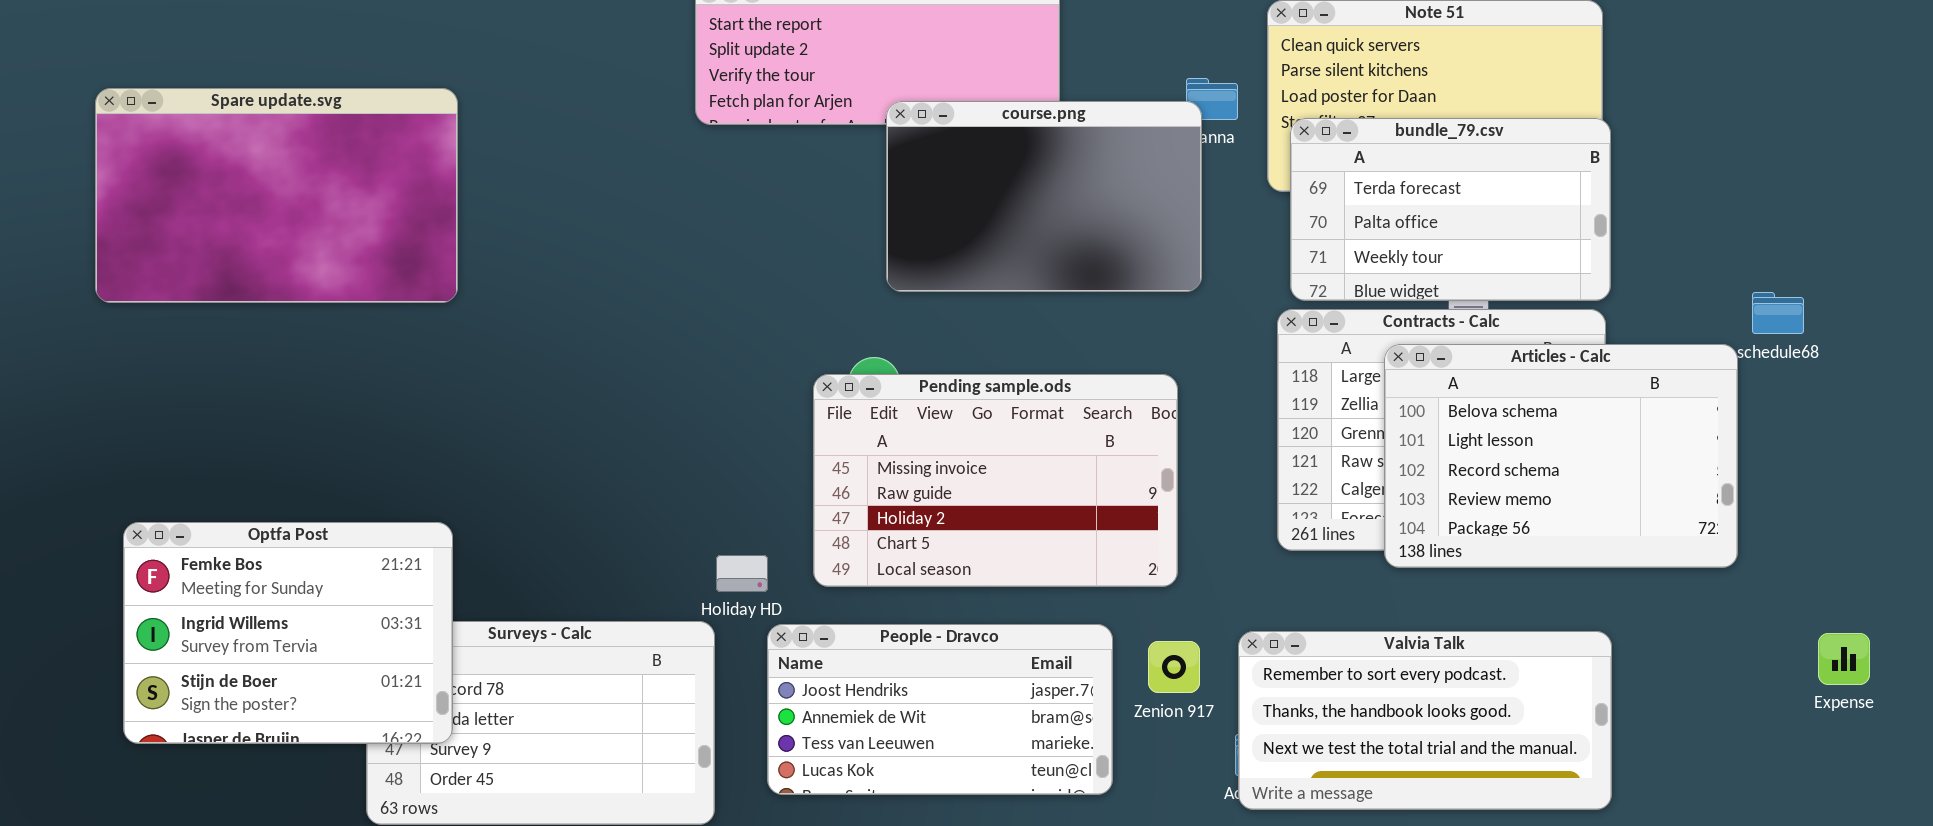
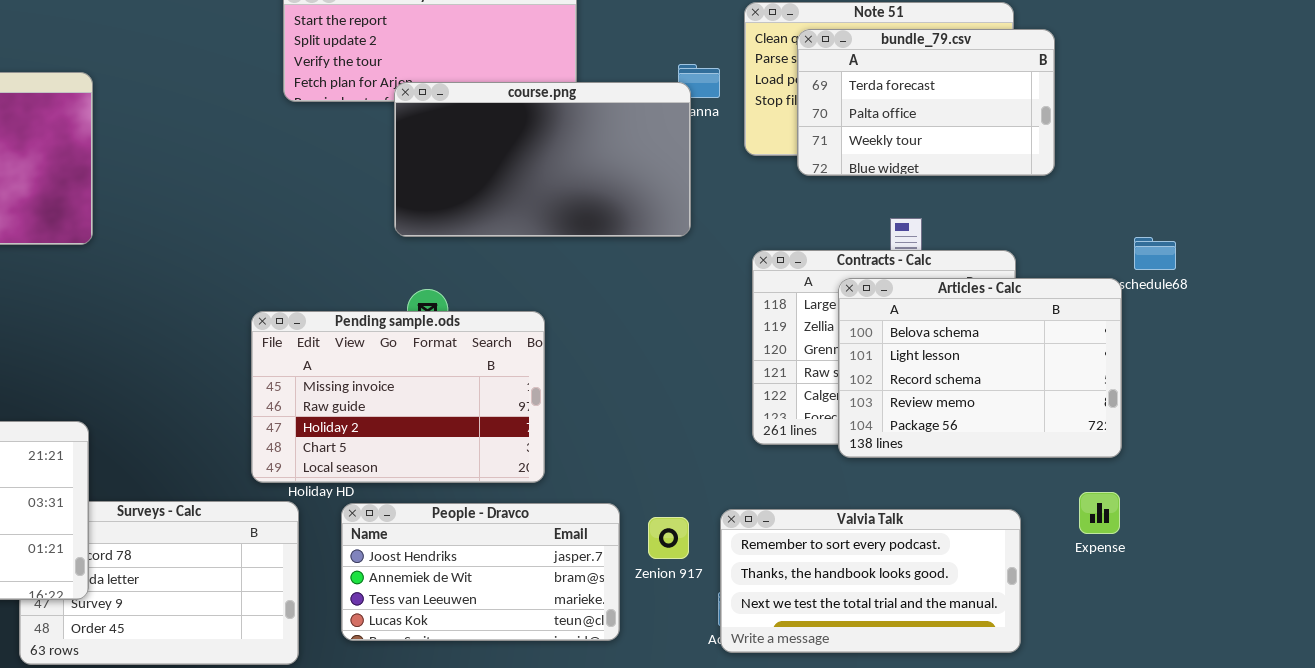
course.png: [886,101,1202,292] -> [394,82,691,237], resized
bundle_79.csv: [1290,118,1611,301] -> [797,29,1055,176], moved
Pending sample.ods: [813,374,1178,587] -> [251,311,545,483], moved
Expense: [1818,633,1870,685] -> [1079,492,1120,534], moved

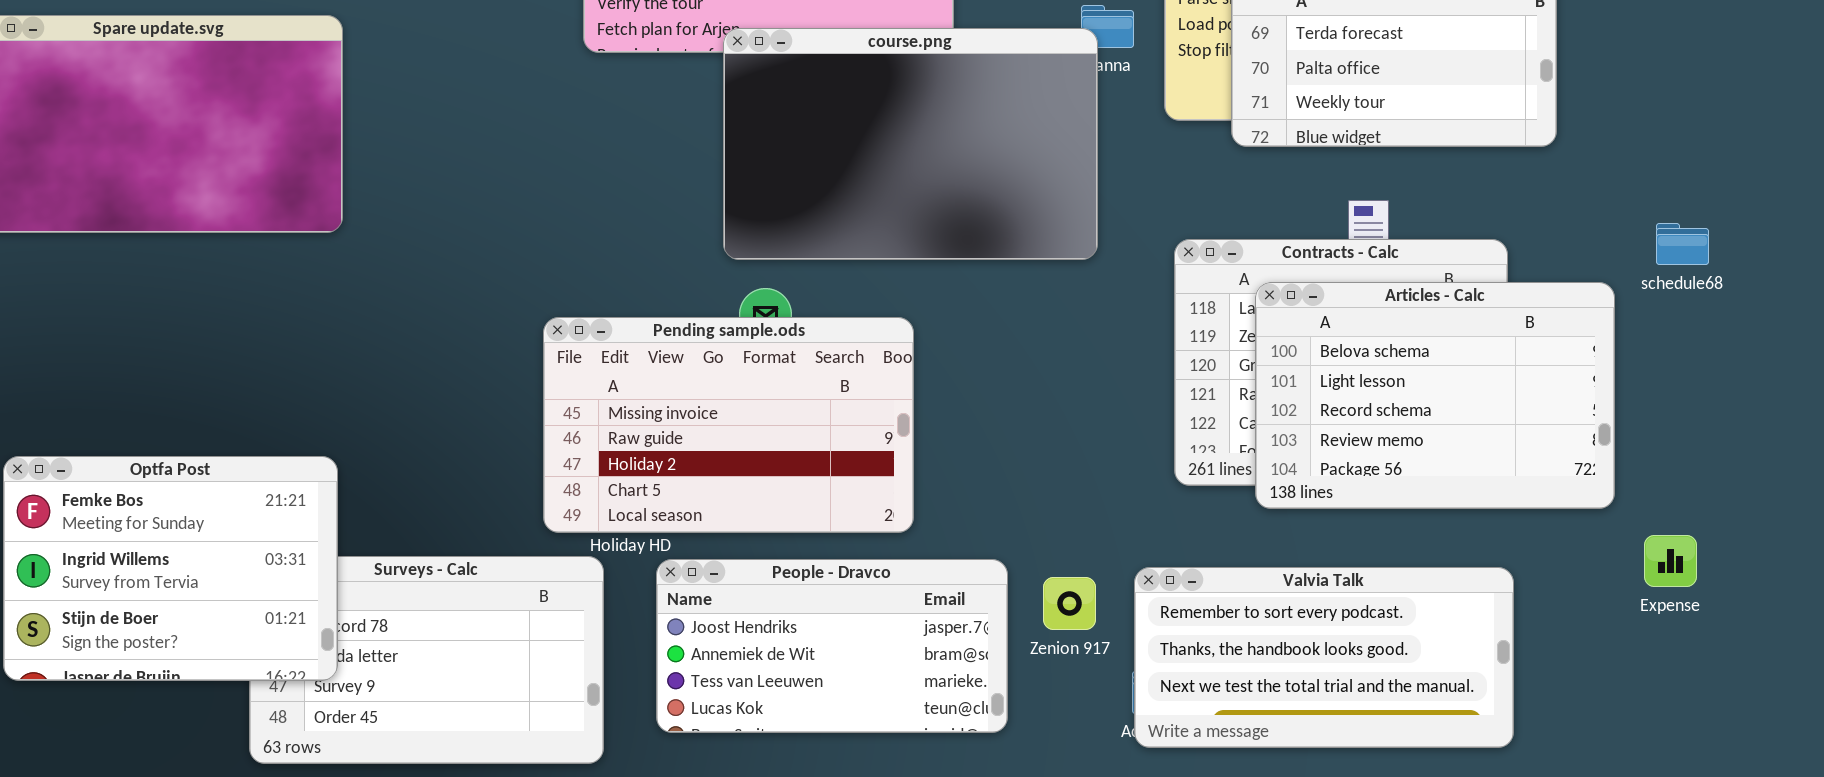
course.png: [394,82,691,237] -> [723,28,1098,260], resized
Articles - Calc: [838,278,1122,458] -> [1255,282,1615,509], moved
Expense: [1079,492,1120,534] -> [1644,535,1697,587], moved

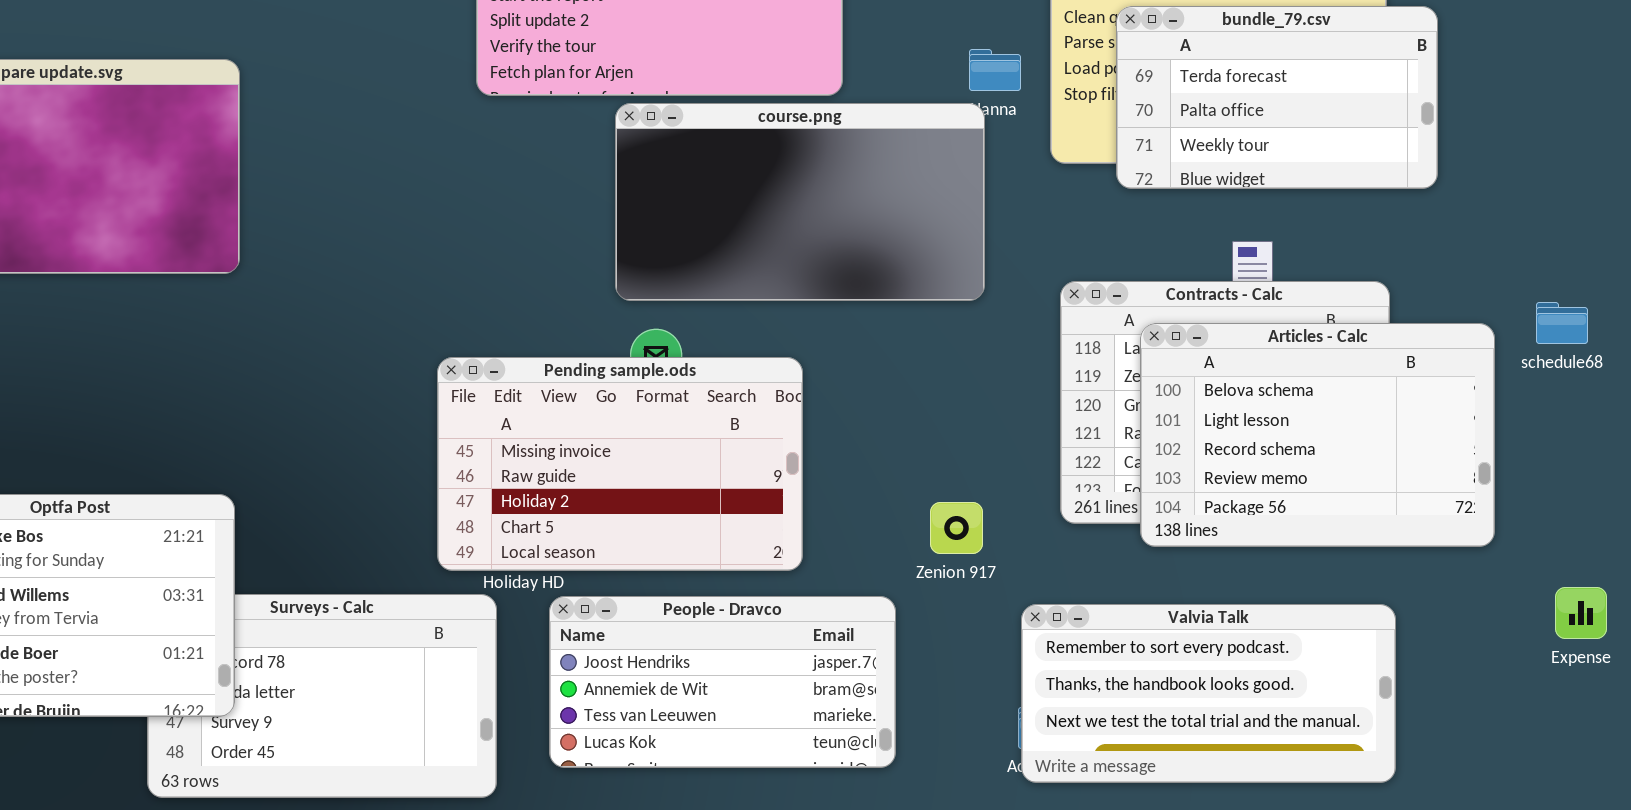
course.png: [723,28,1098,260] -> [615,103,985,301], resized
schedule68: [1656,223,1709,265] -> [1536,302,1588,344], moved
Expense: [1644,535,1697,587] -> [1555,587,1607,639], moved
Zenion 917: [1043,577,1096,630] -> [930,502,983,554], moved

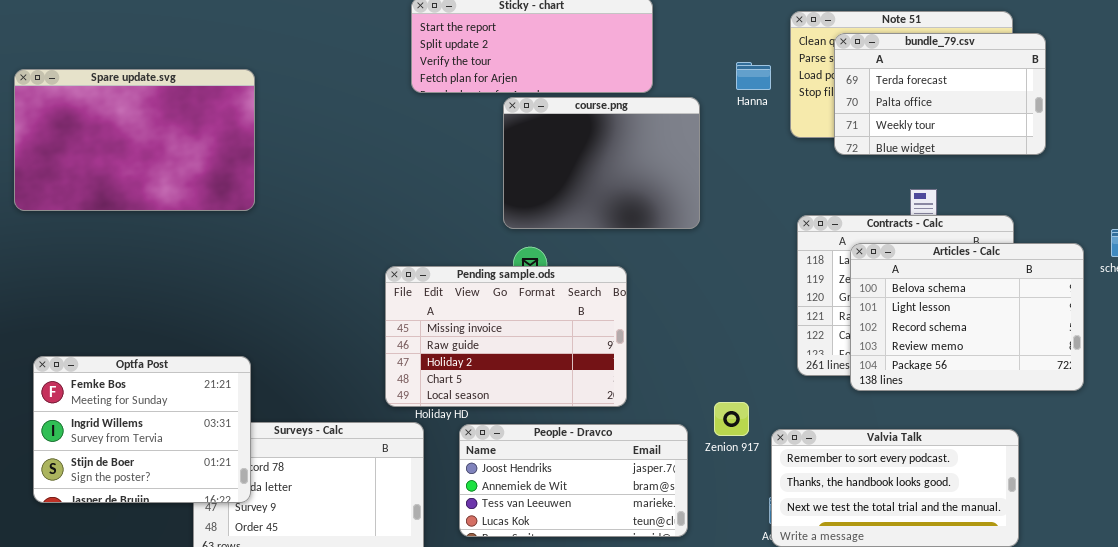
course.png: [615,103,985,301] -> [503,97,700,229], resized
Zenion 917: [930,502,983,554] -> [714,402,749,436], moved

